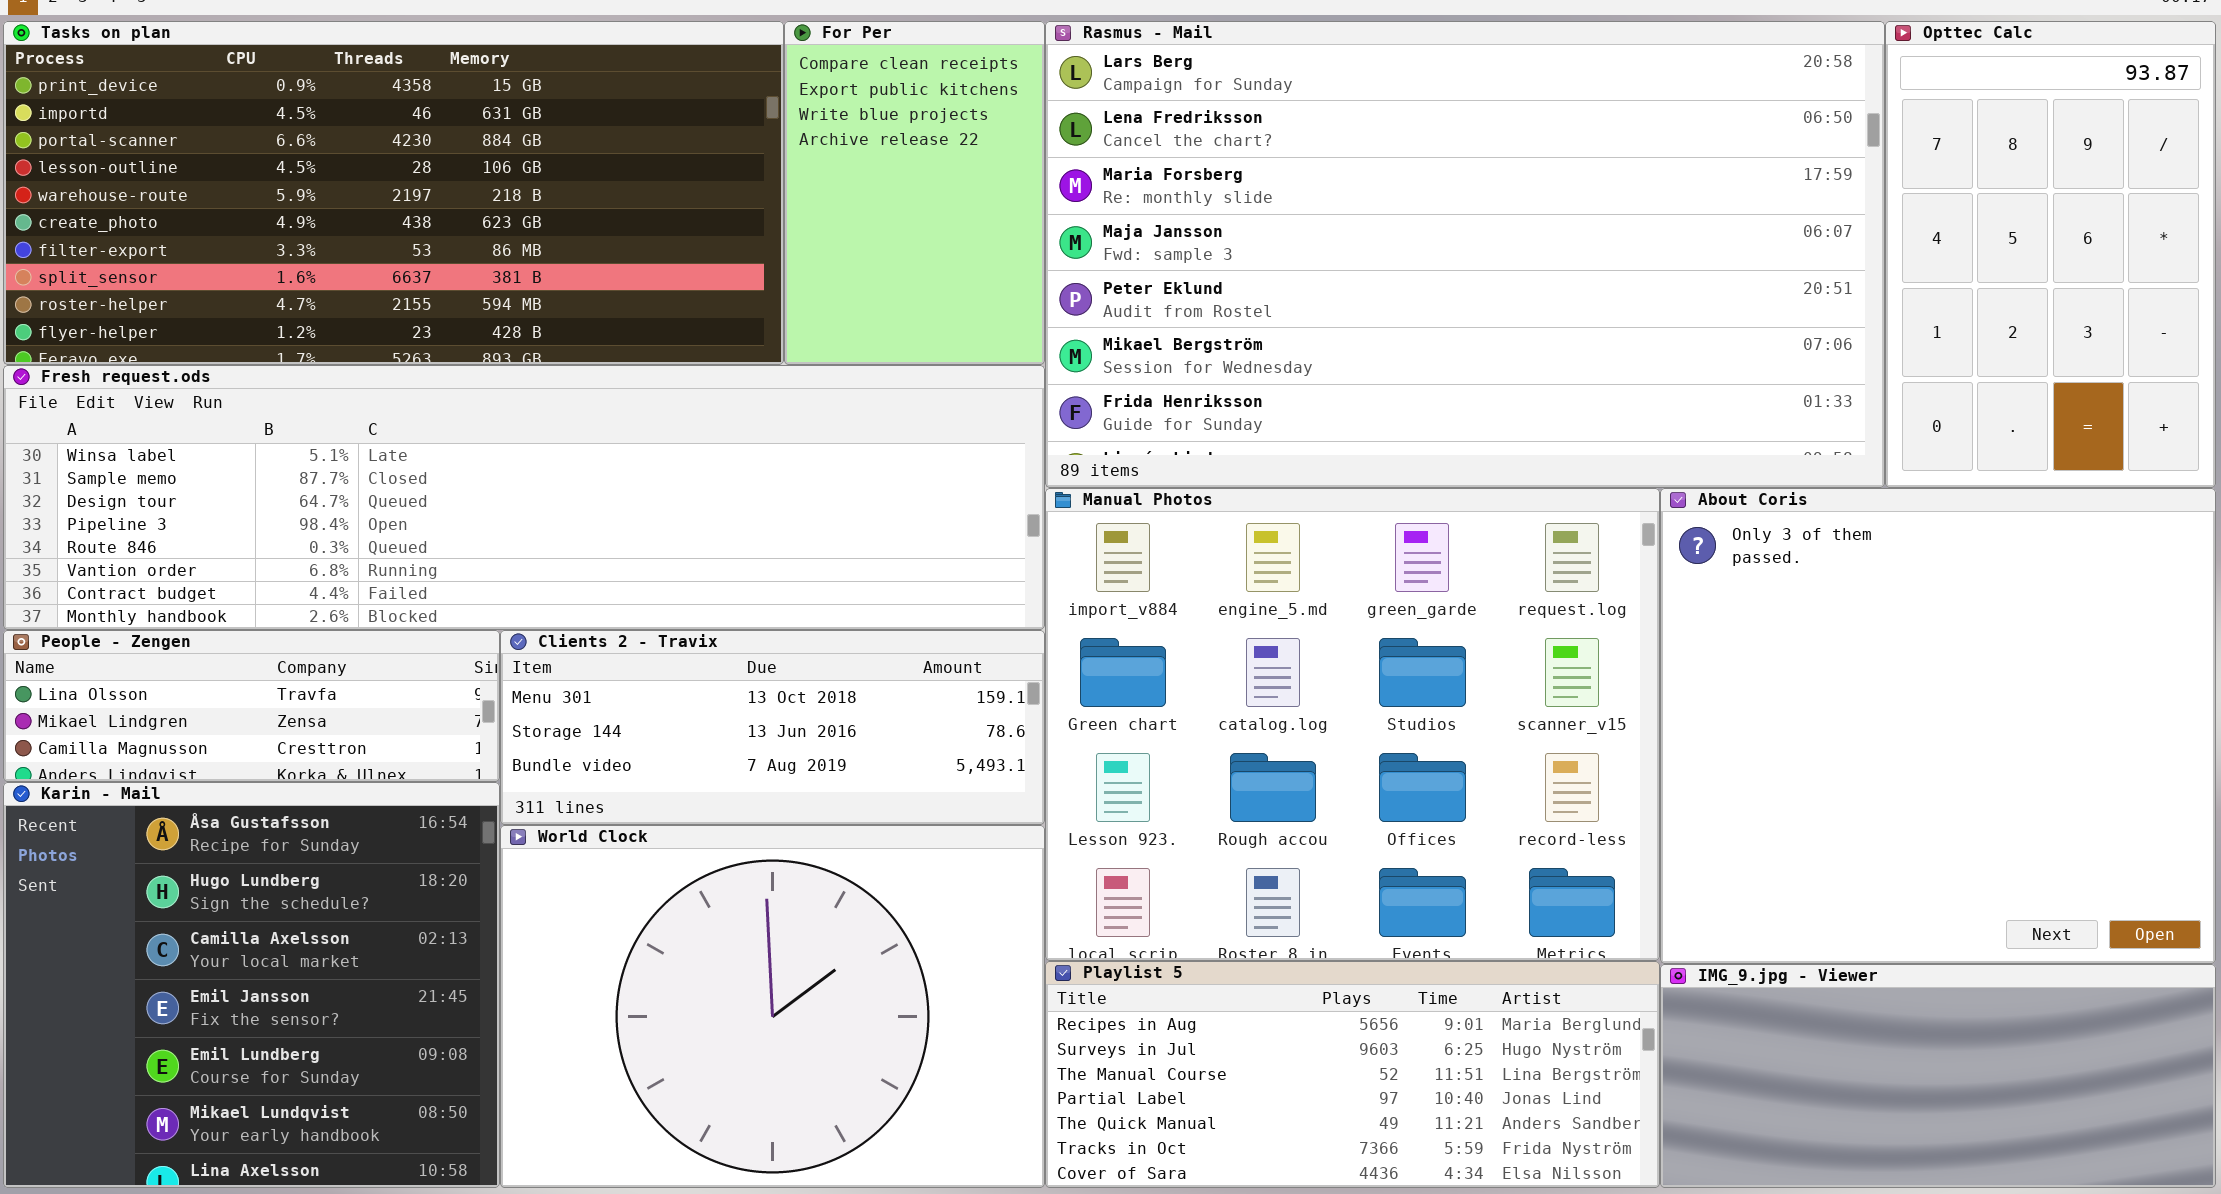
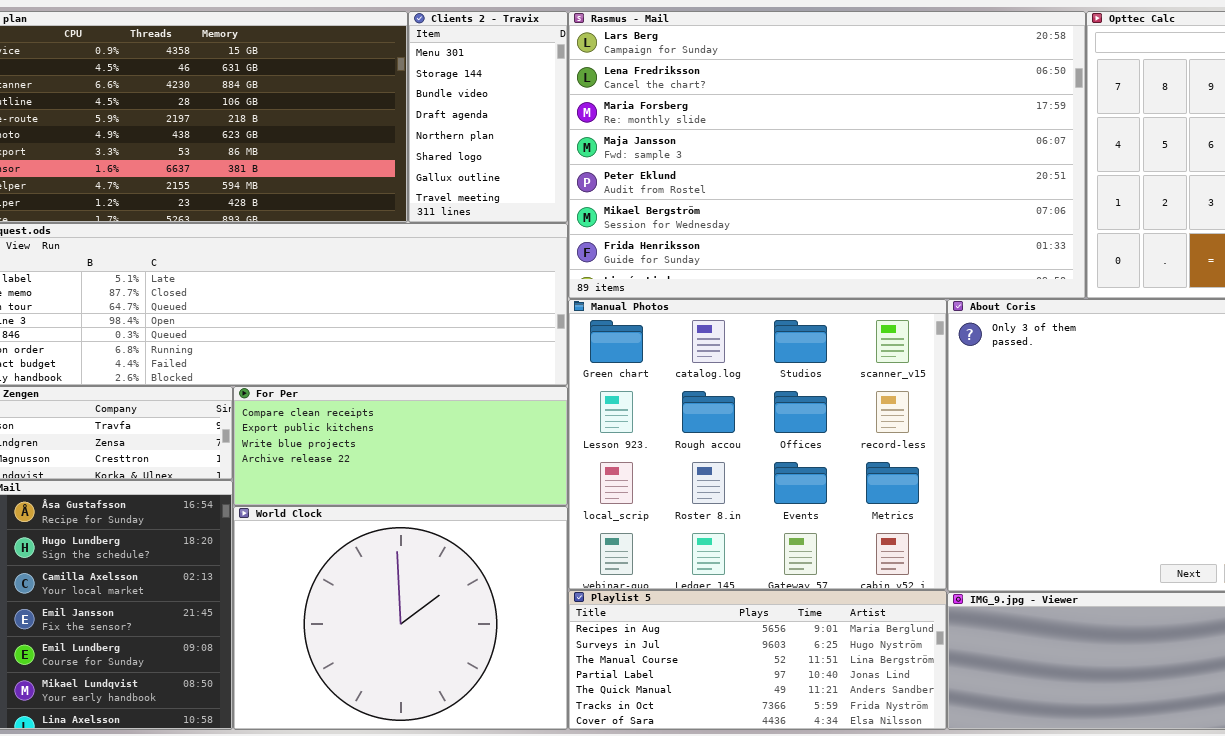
For Per: [784,21,1045,365] -> [233,386,568,506], moved, resized
Manual Photos: [1045,488,1660,961] -> [568,299,947,590], scrolled down 1 row
Clients 2 - Travix: [500,630,1045,825] -> [408,11,568,223], moved, resized

